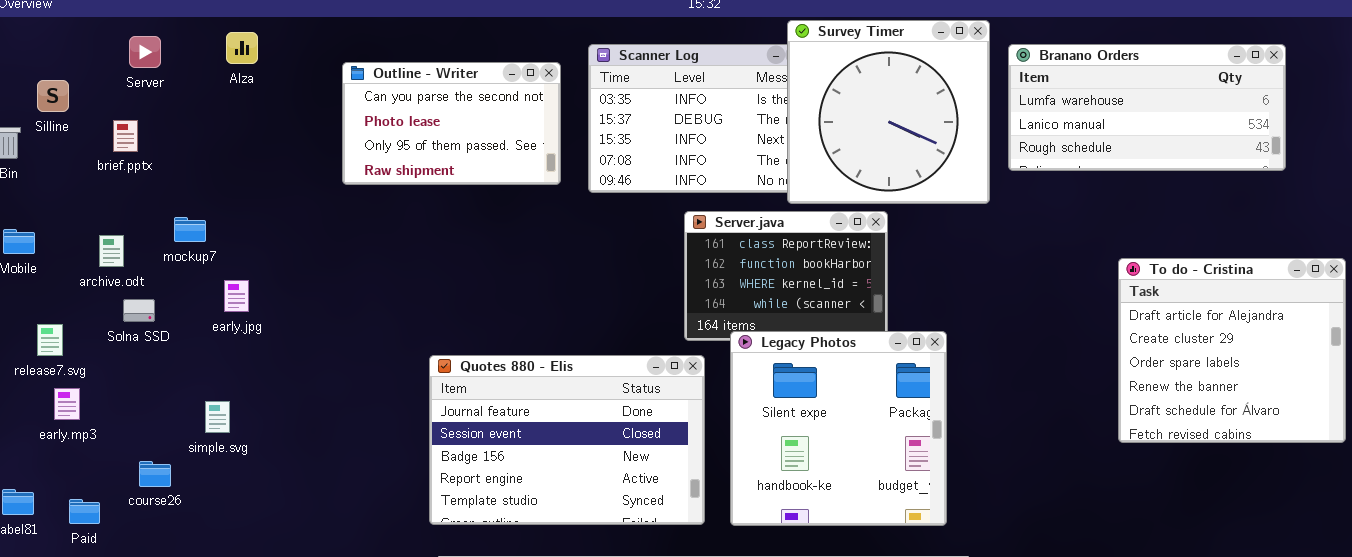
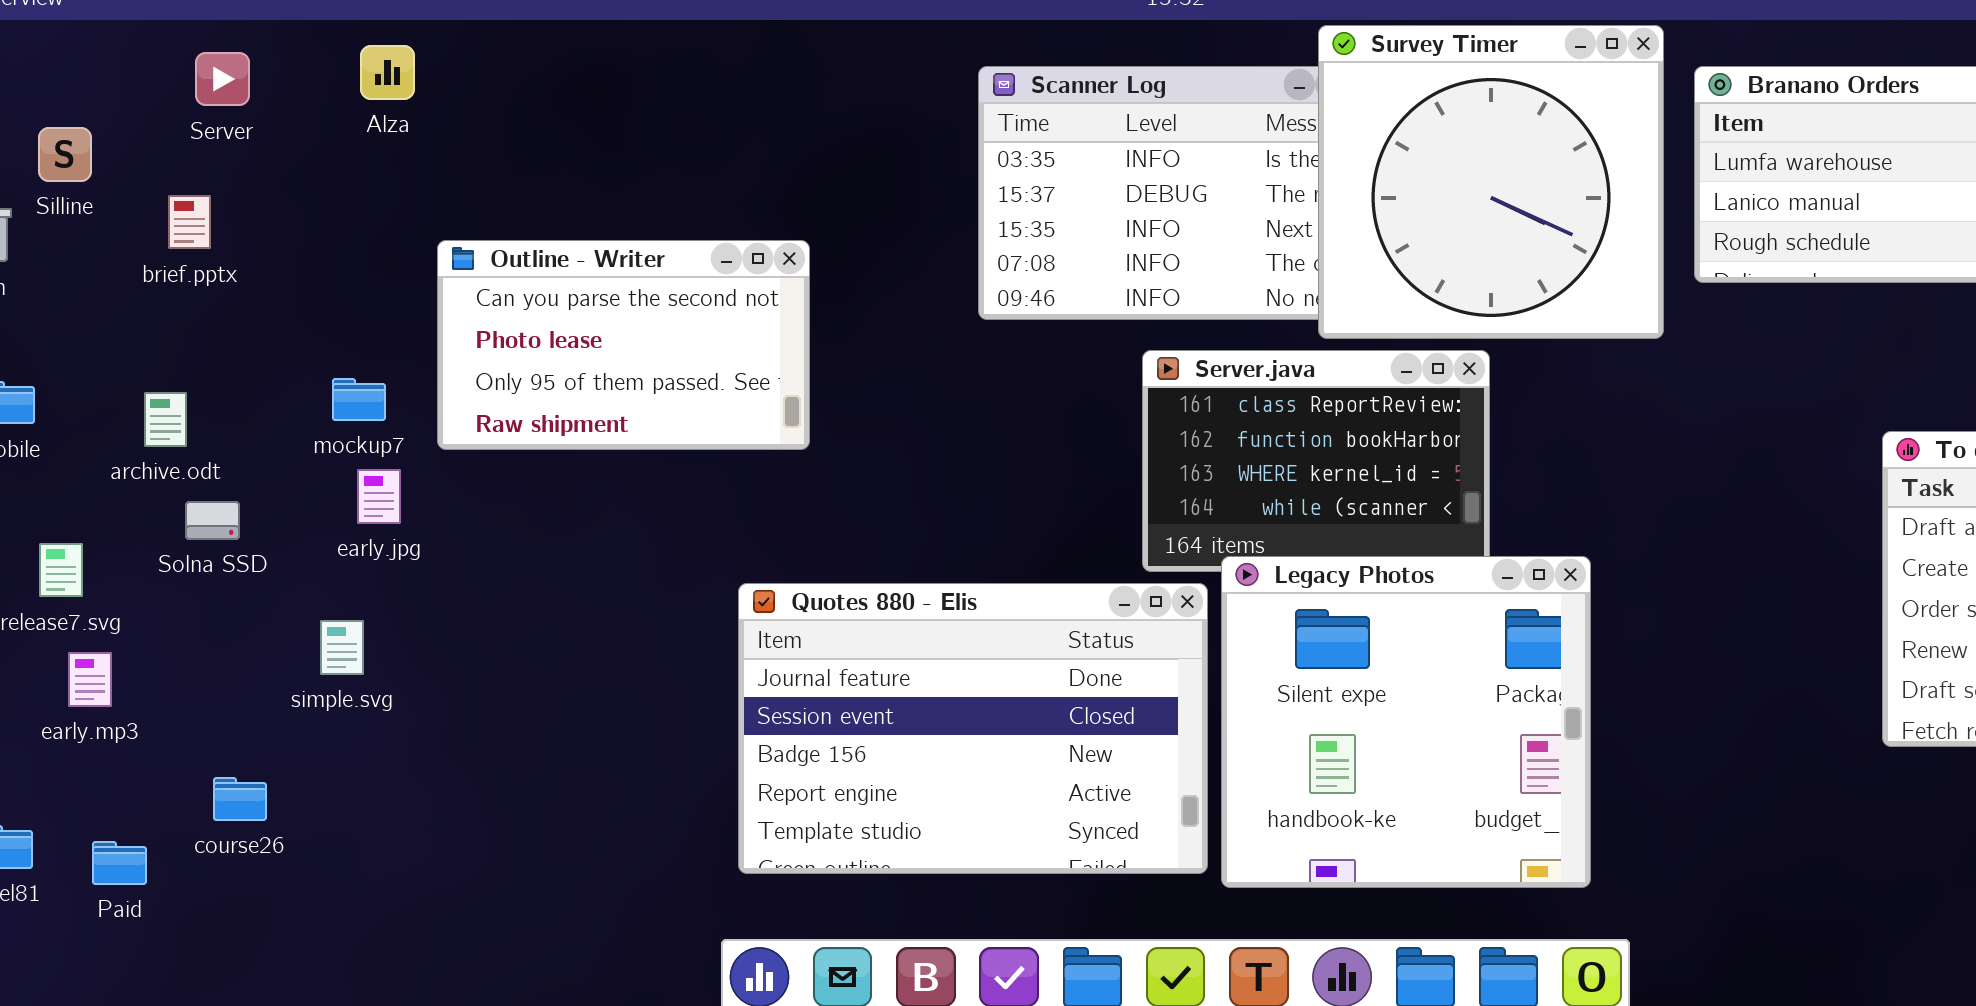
Outline - Writer: [342,62,561,185] -> [437,240,810,450], moved
mockup7: [174,217,206,242] -> [332,378,386,421], moved
Quotes 880 - Elis: [429,355,705,525] -> [738,583,1208,874], moved
simple.svg: [205,401,230,433] -> [320,620,364,675], moved

